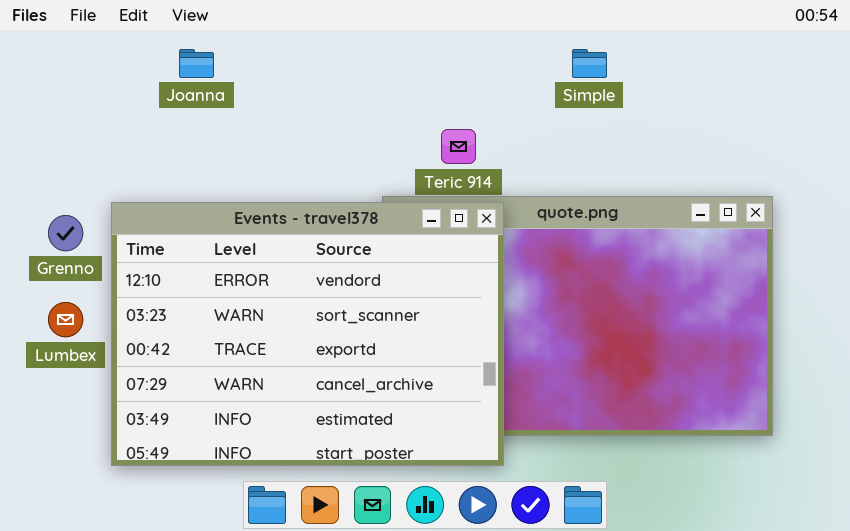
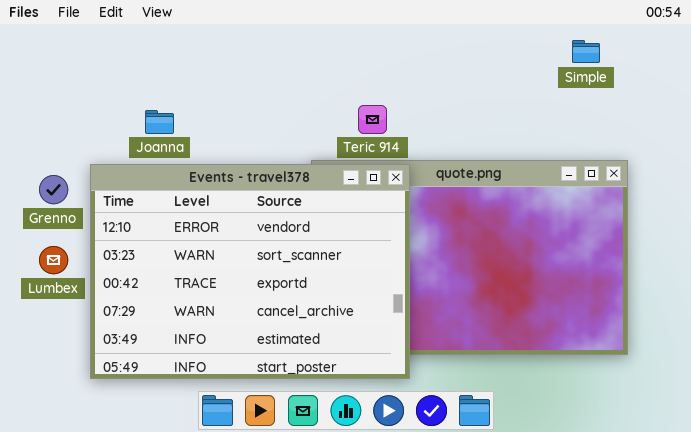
Joanna: [179,49,214,78] -> [145,110,174,134], moved
Simple: [572,49,607,78] -> [572,40,600,63], moved

